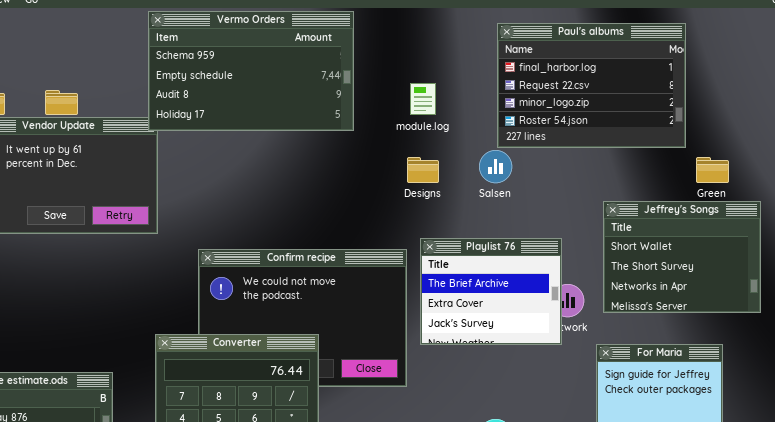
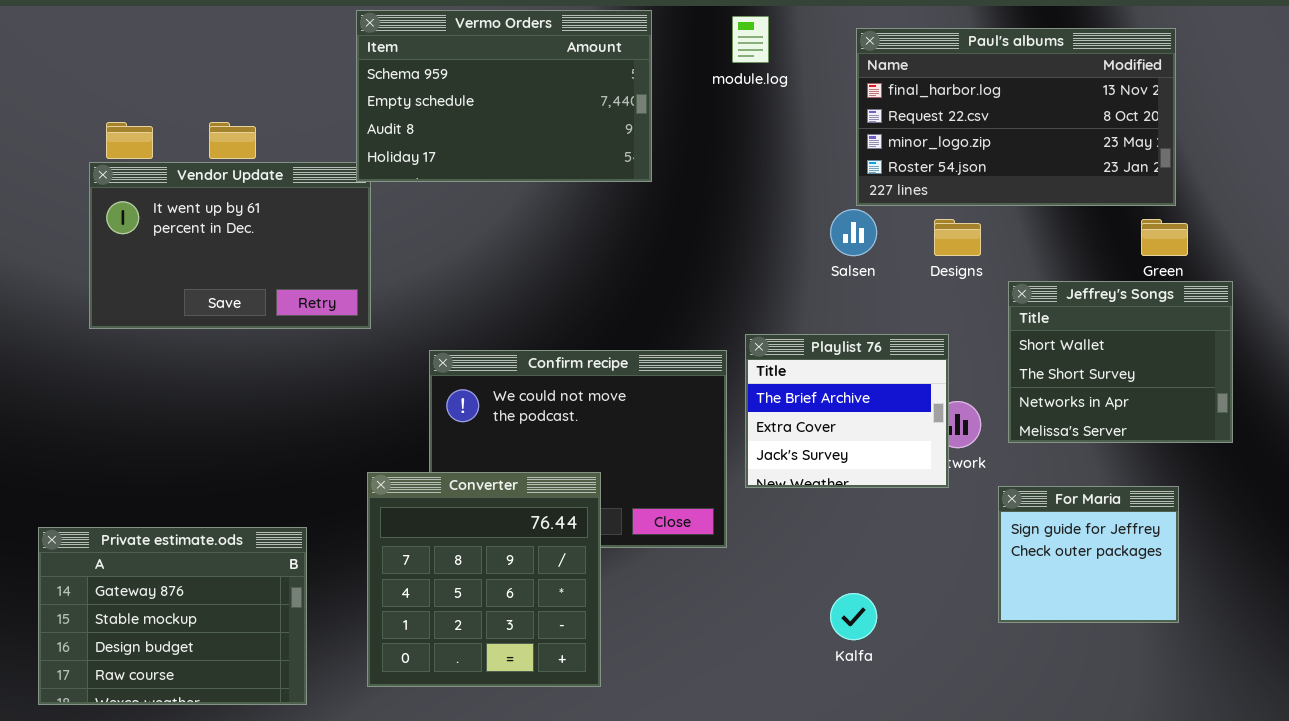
Paul's albums: [497,23,686,148] -> [856,28,1176,206], resized
module.log: [410,83,436,115] -> [732,16,769,63], moved
Designs: [407,157,439,183] -> [934,219,981,256], moved

